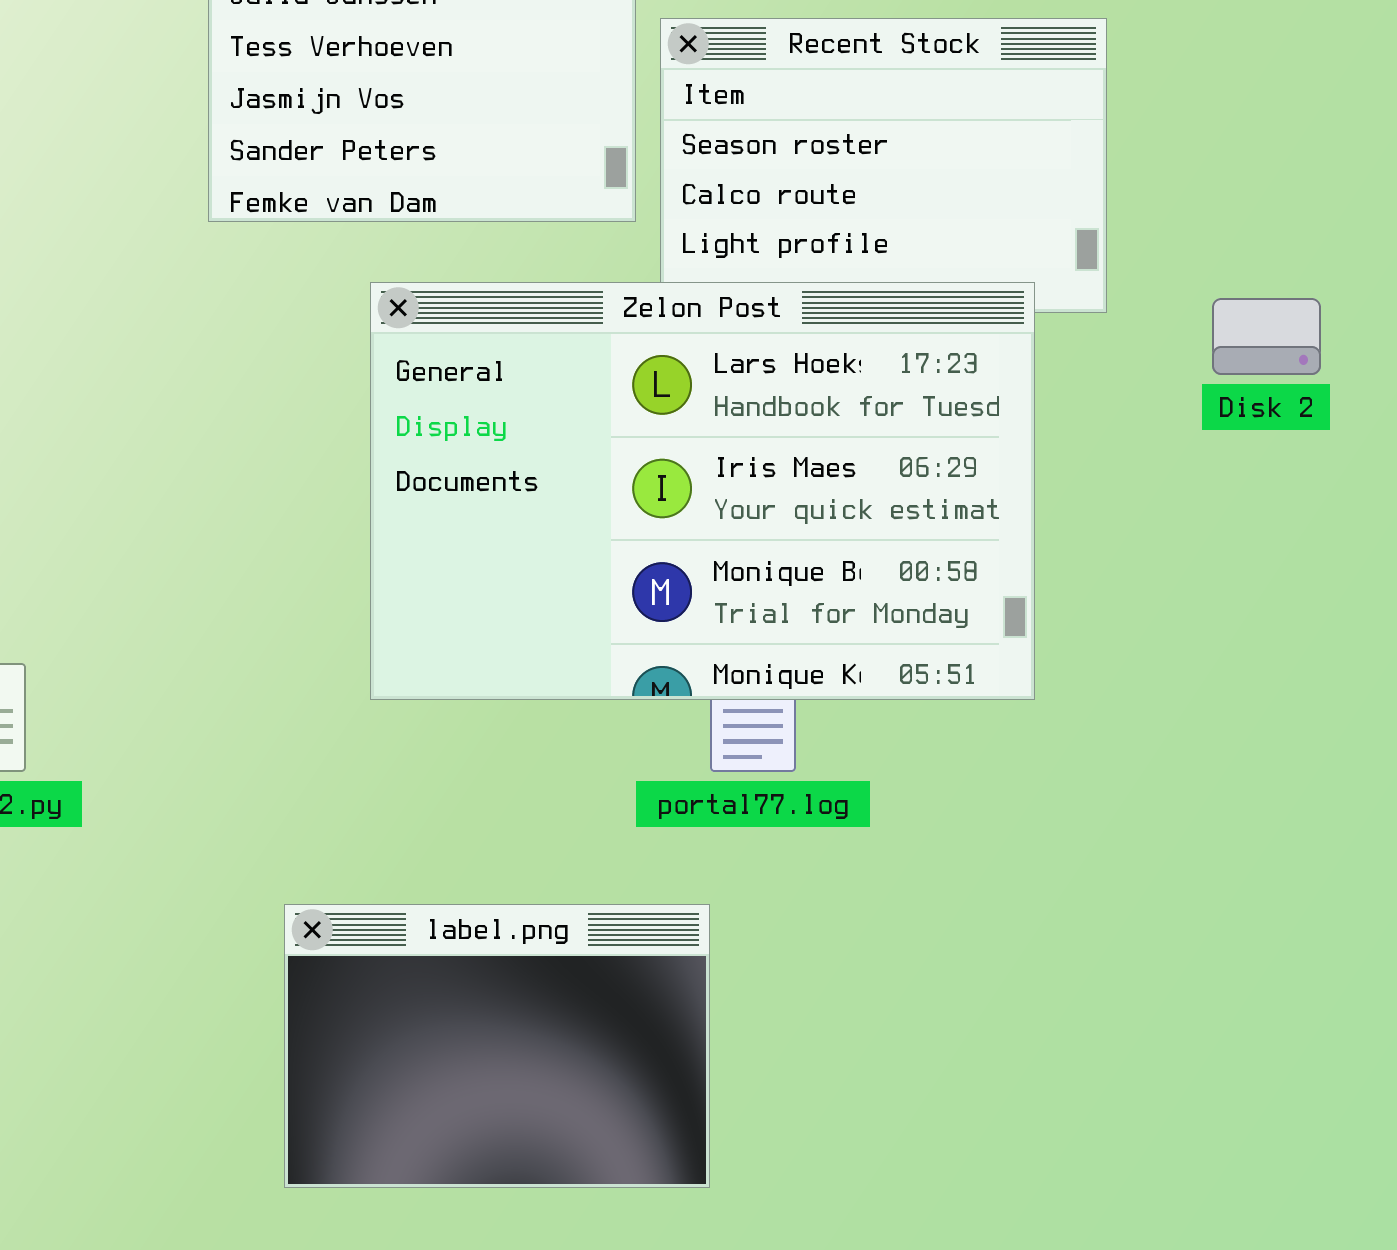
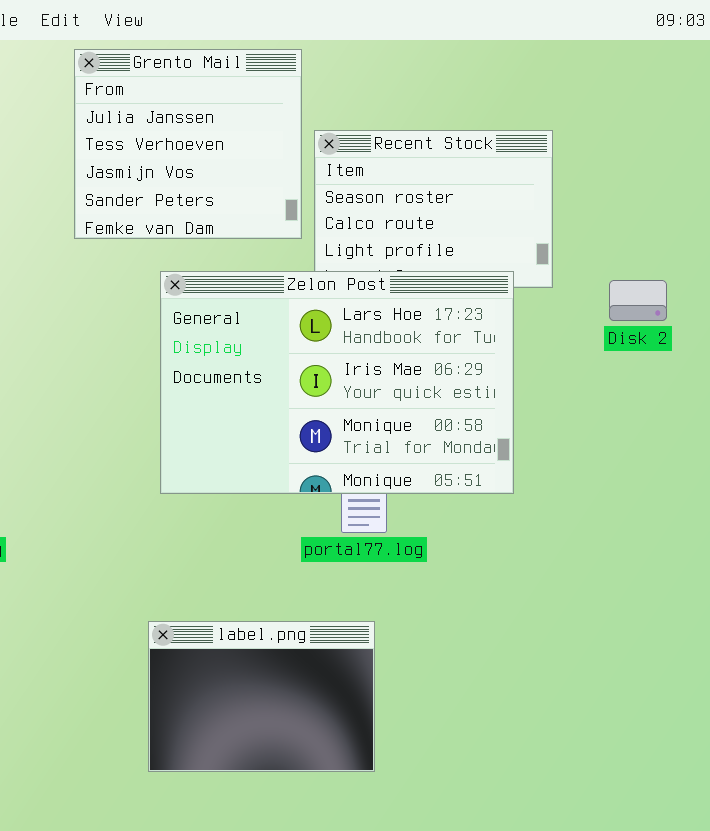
label.png: [284,904,710,1188] -> [148,621,375,772], moved

